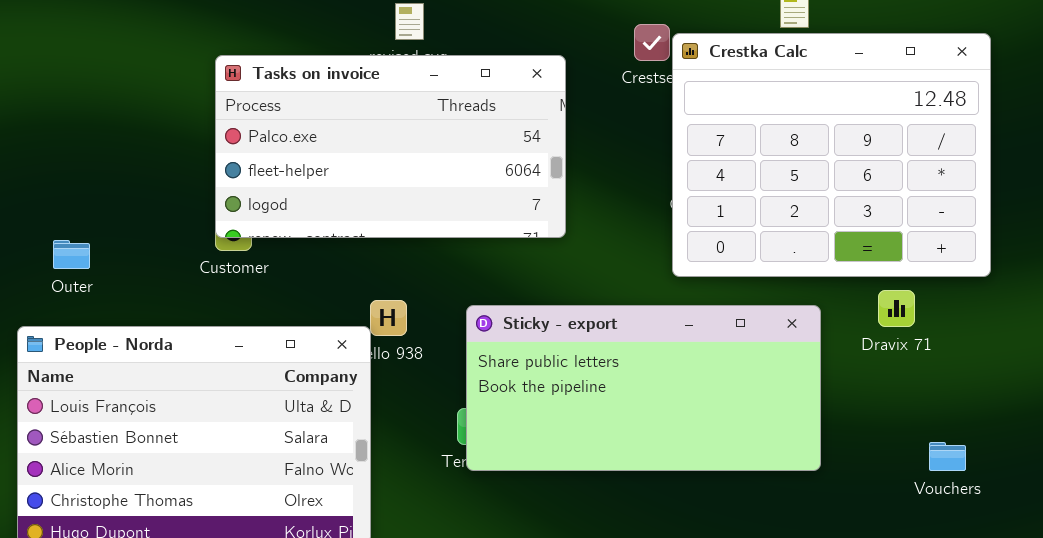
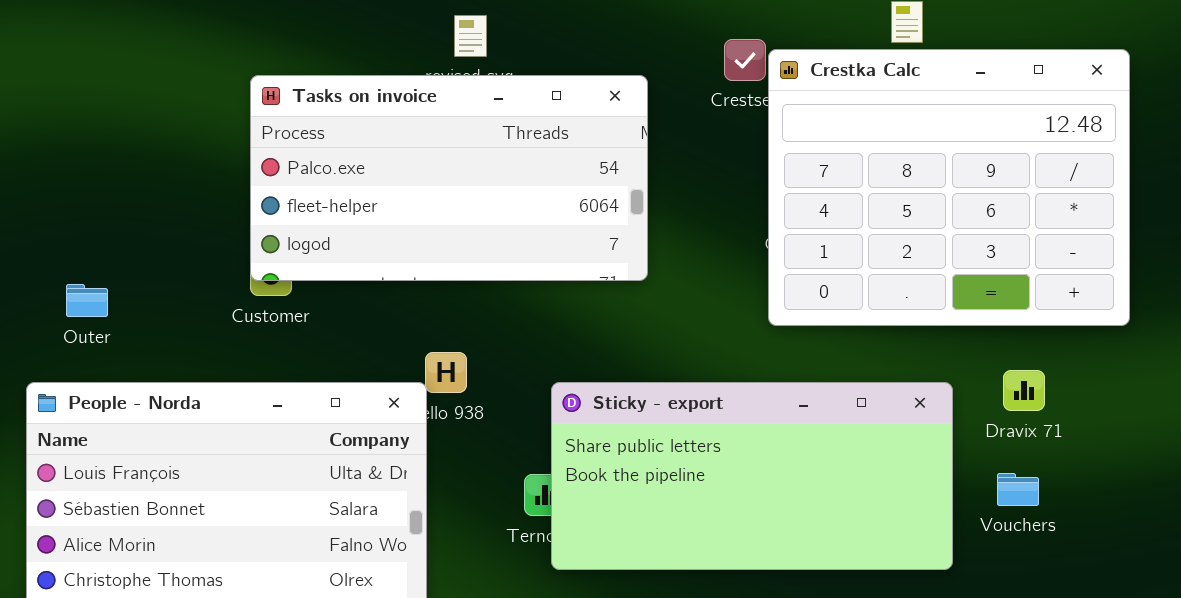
Dravix 71: [878,290,915,327] -> [1003,370,1045,411], moved
Sticky - export: [466,305,821,471] -> [551,382,953,570], moved
Vouchers: [929,442,966,471] -> [997,473,1039,506], moved

